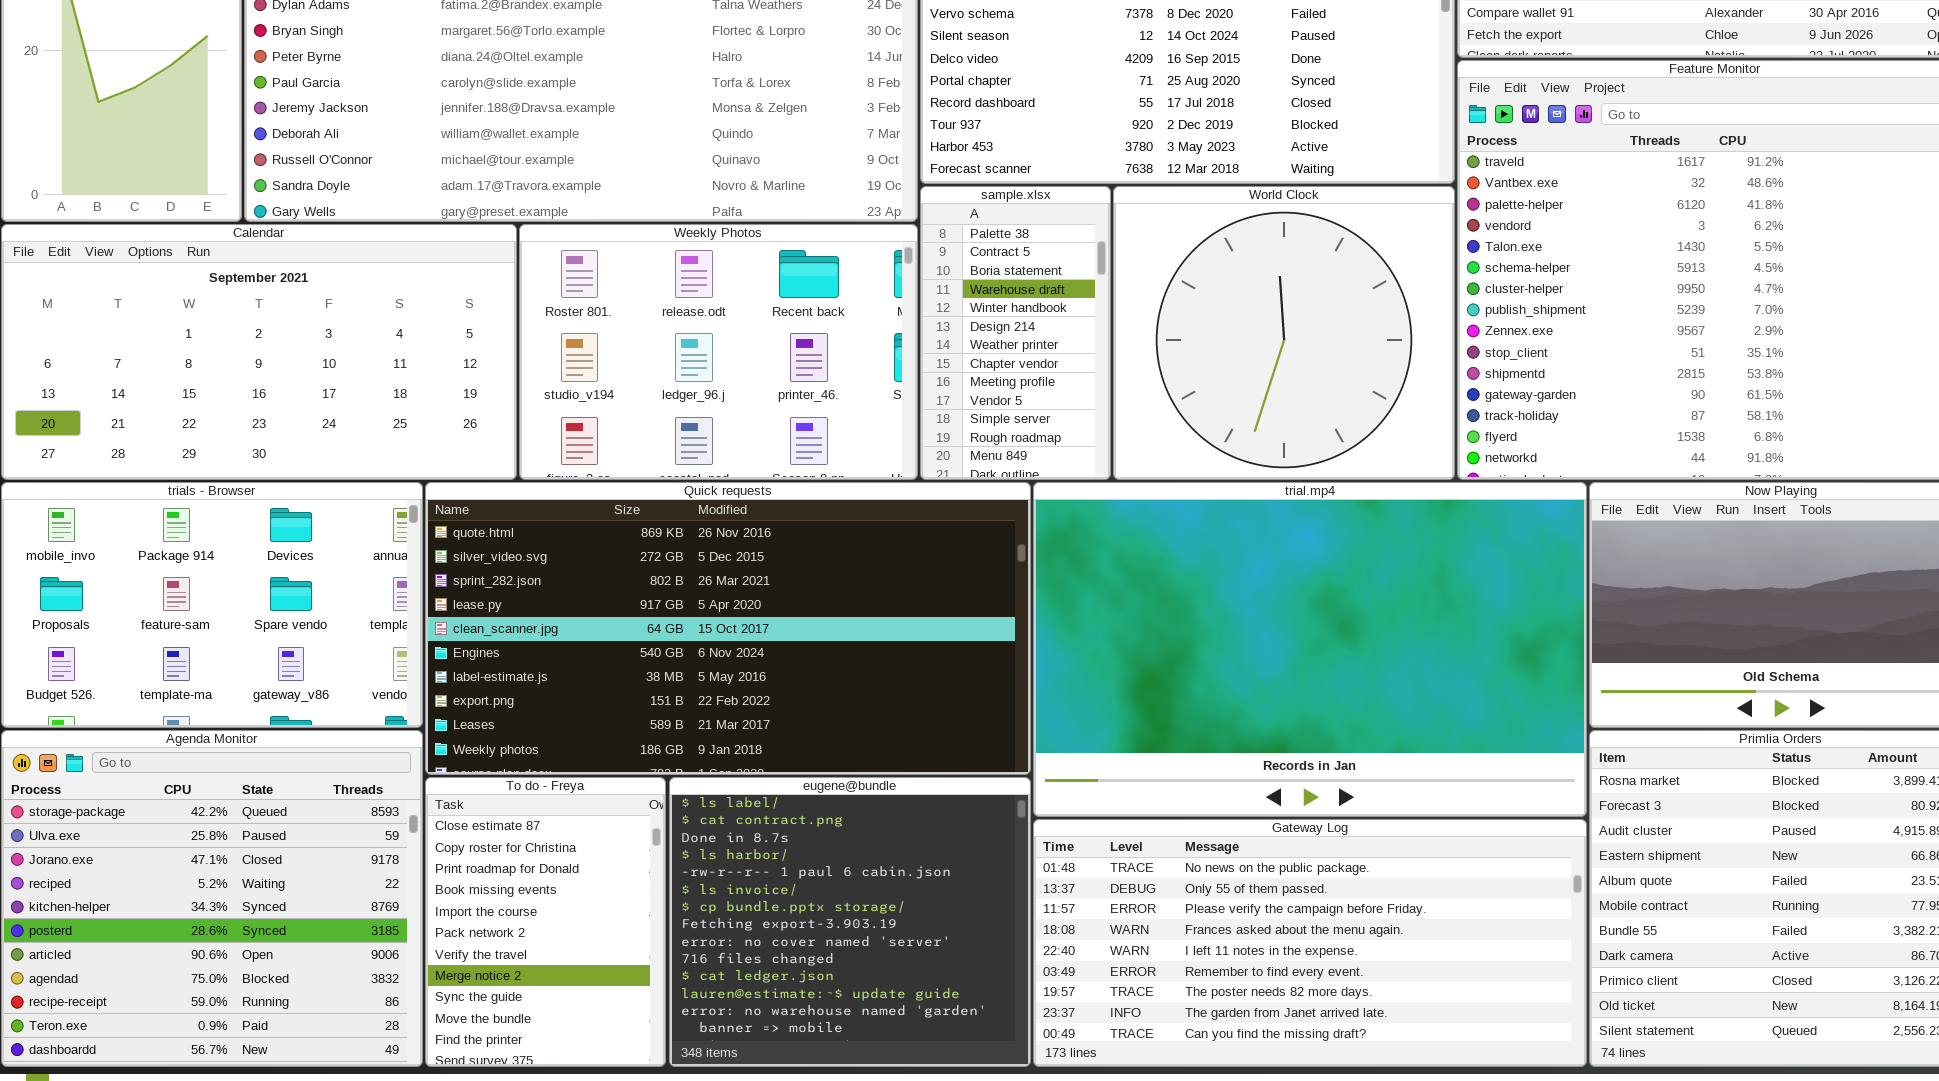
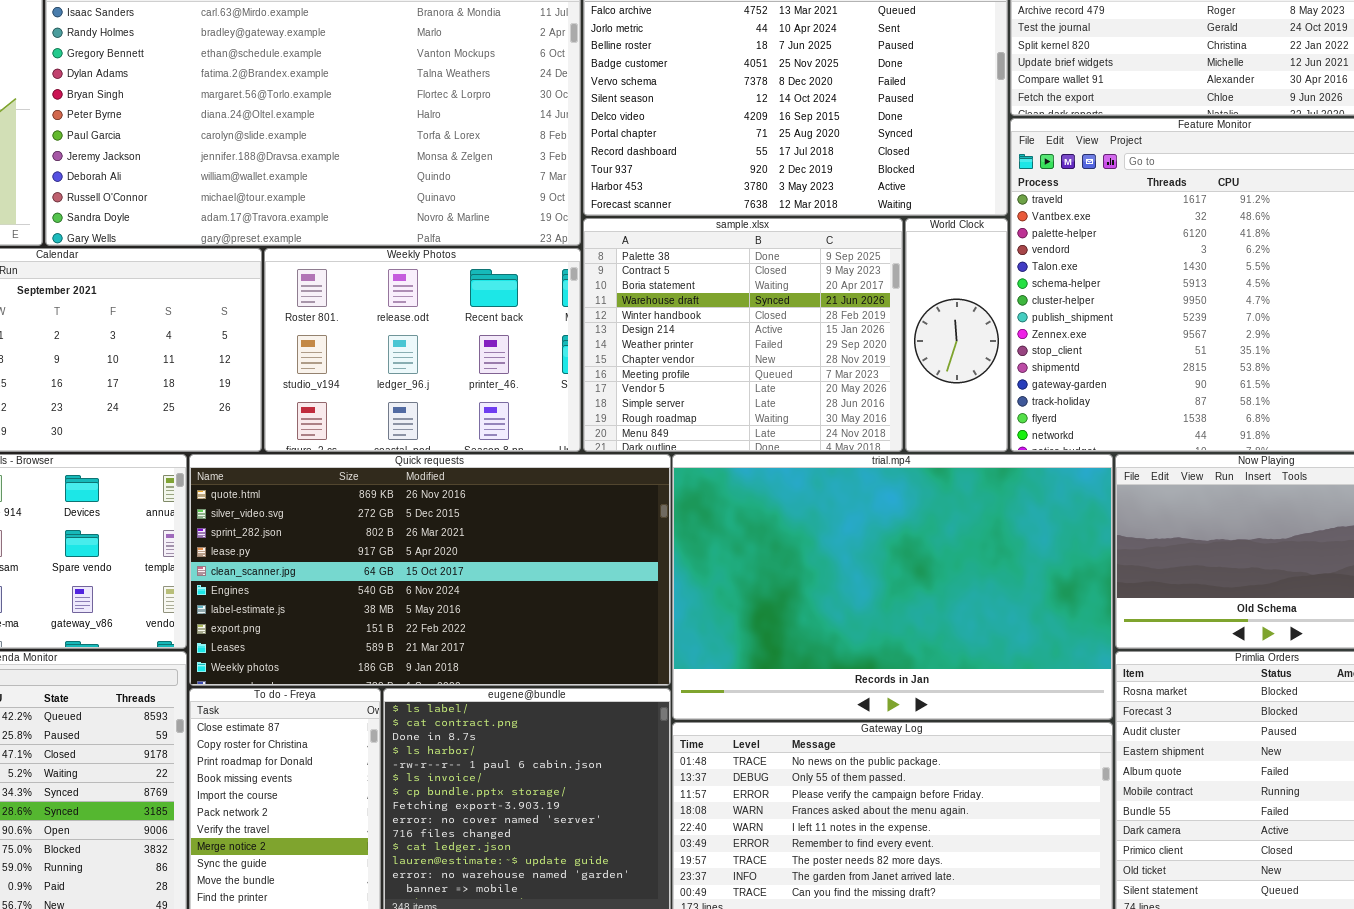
sample.xlsx: [920,186,1111,480] -> [583,218,903,452], resized
World Clock: [1113,186,1455,480] -> [905,218,1008,452], resized

